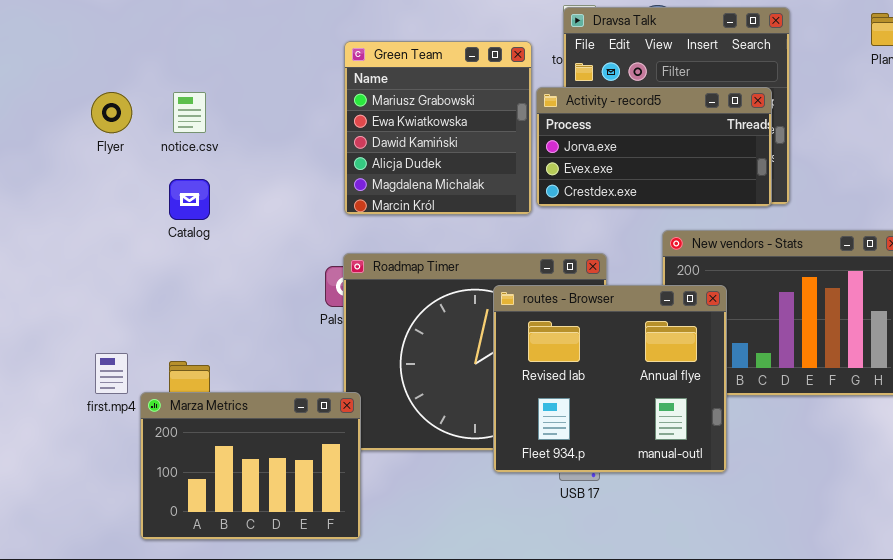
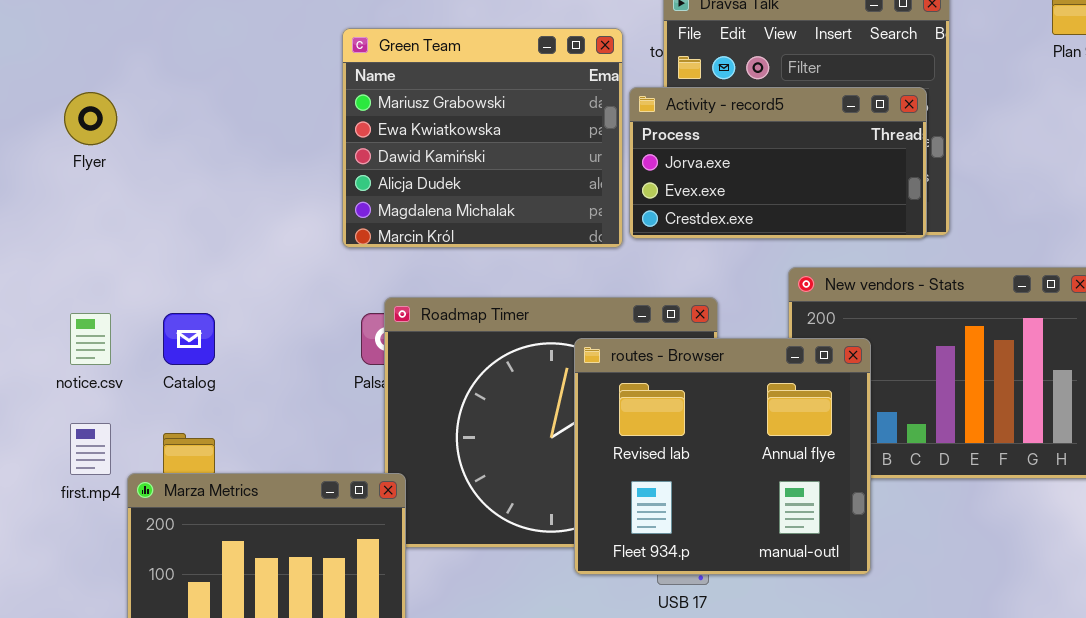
Green Team: [344,41,532,215] -> [342,28,623,248], resized
notice.csv: [173,92,206,133] -> [70,313,111,365], moved
Catalog: [169,179,210,220] -> [163,313,215,365], moved

